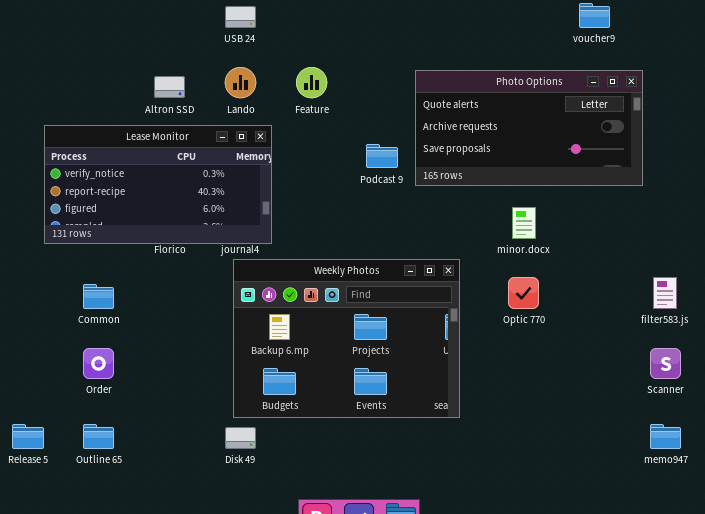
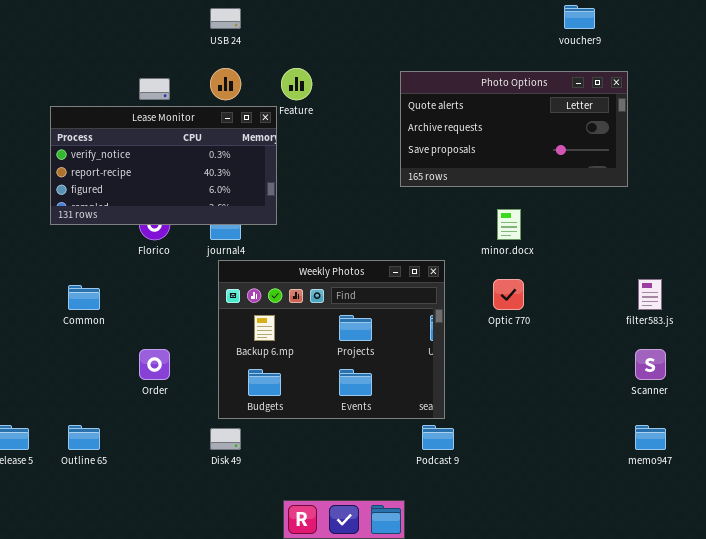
Lease Monitor: [44,125,272,244] -> [50,106,277,225], moved
Podcast 9: [366,144,398,168] -> [422,425,454,450], moved
Order: [83,348,114,379] -> [139,349,170,380], moved

